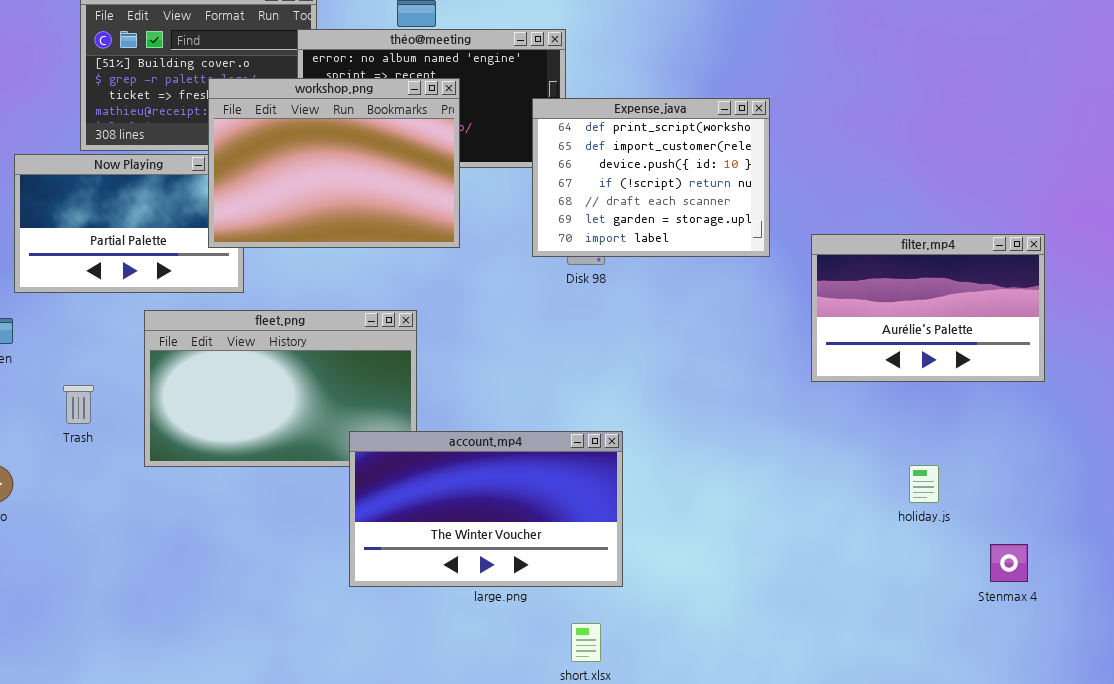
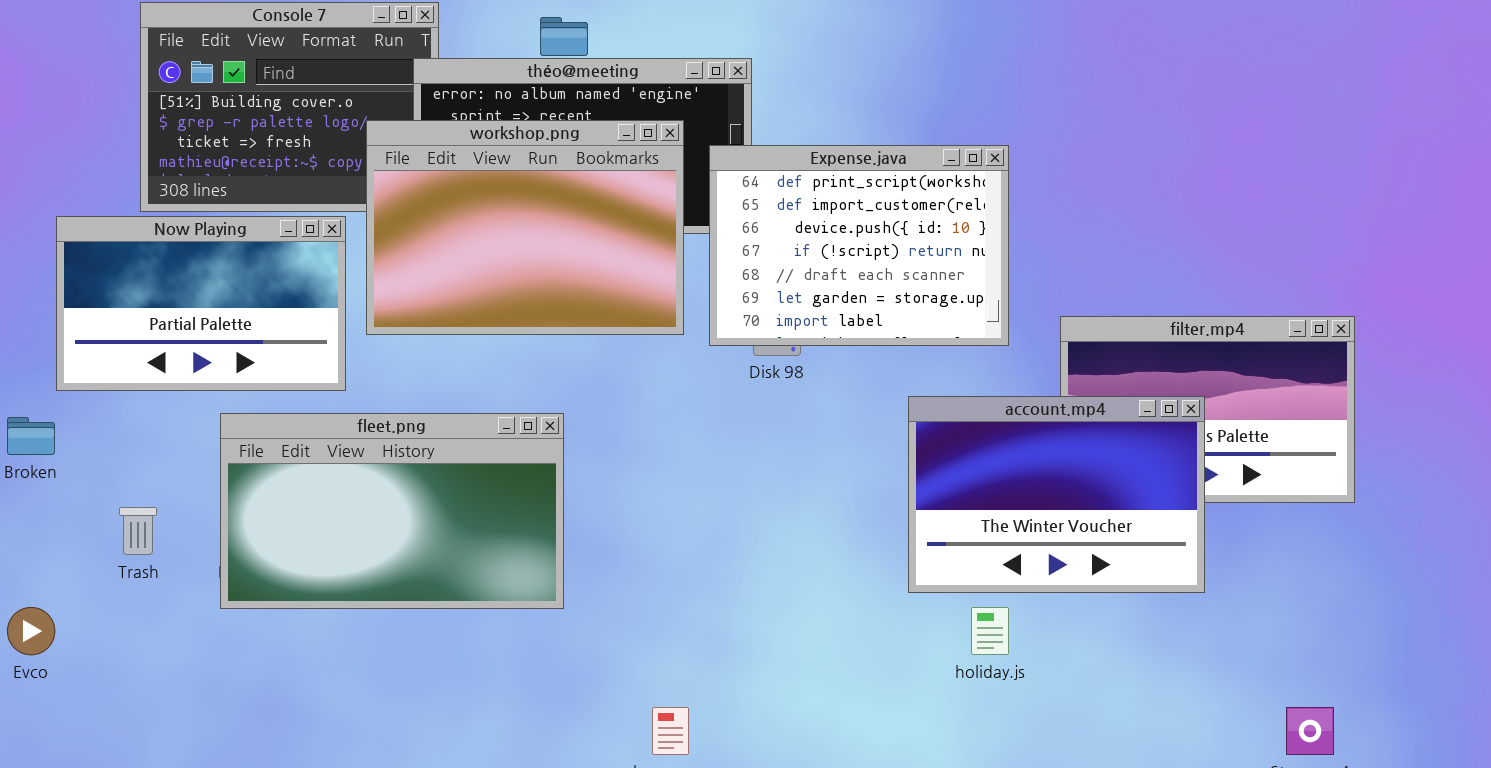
workshop.png: [208,78,460,248] -> [366,120,684,335], moved
account.mp4: [349,431,623,587] -> [908,396,1205,593], moved, resized
holiday.js: [909,465,939,503] -> [971,607,1009,655], moved

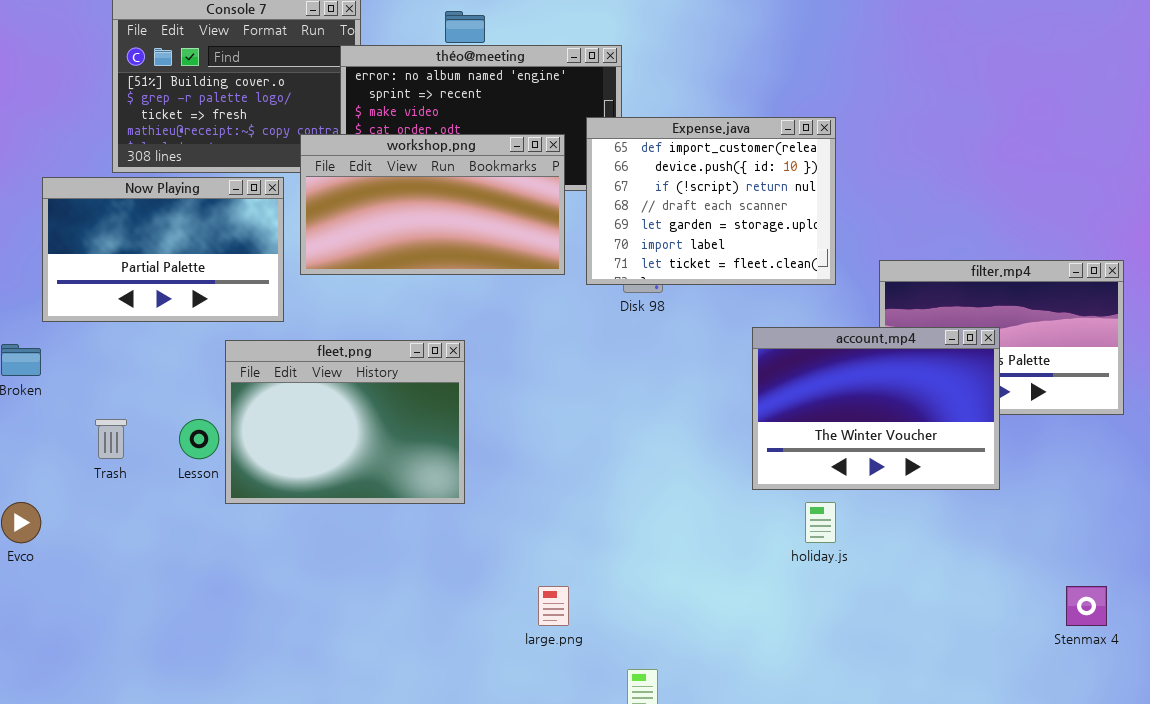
workshop.png: [366,120,684,335] -> [300,134,565,275], resized
Expense.java: [709,145,1009,346] -> [586,117,836,285], scrolled down 1 row
fleet.png: [220,413,564,609] -> [225,340,465,504], resized

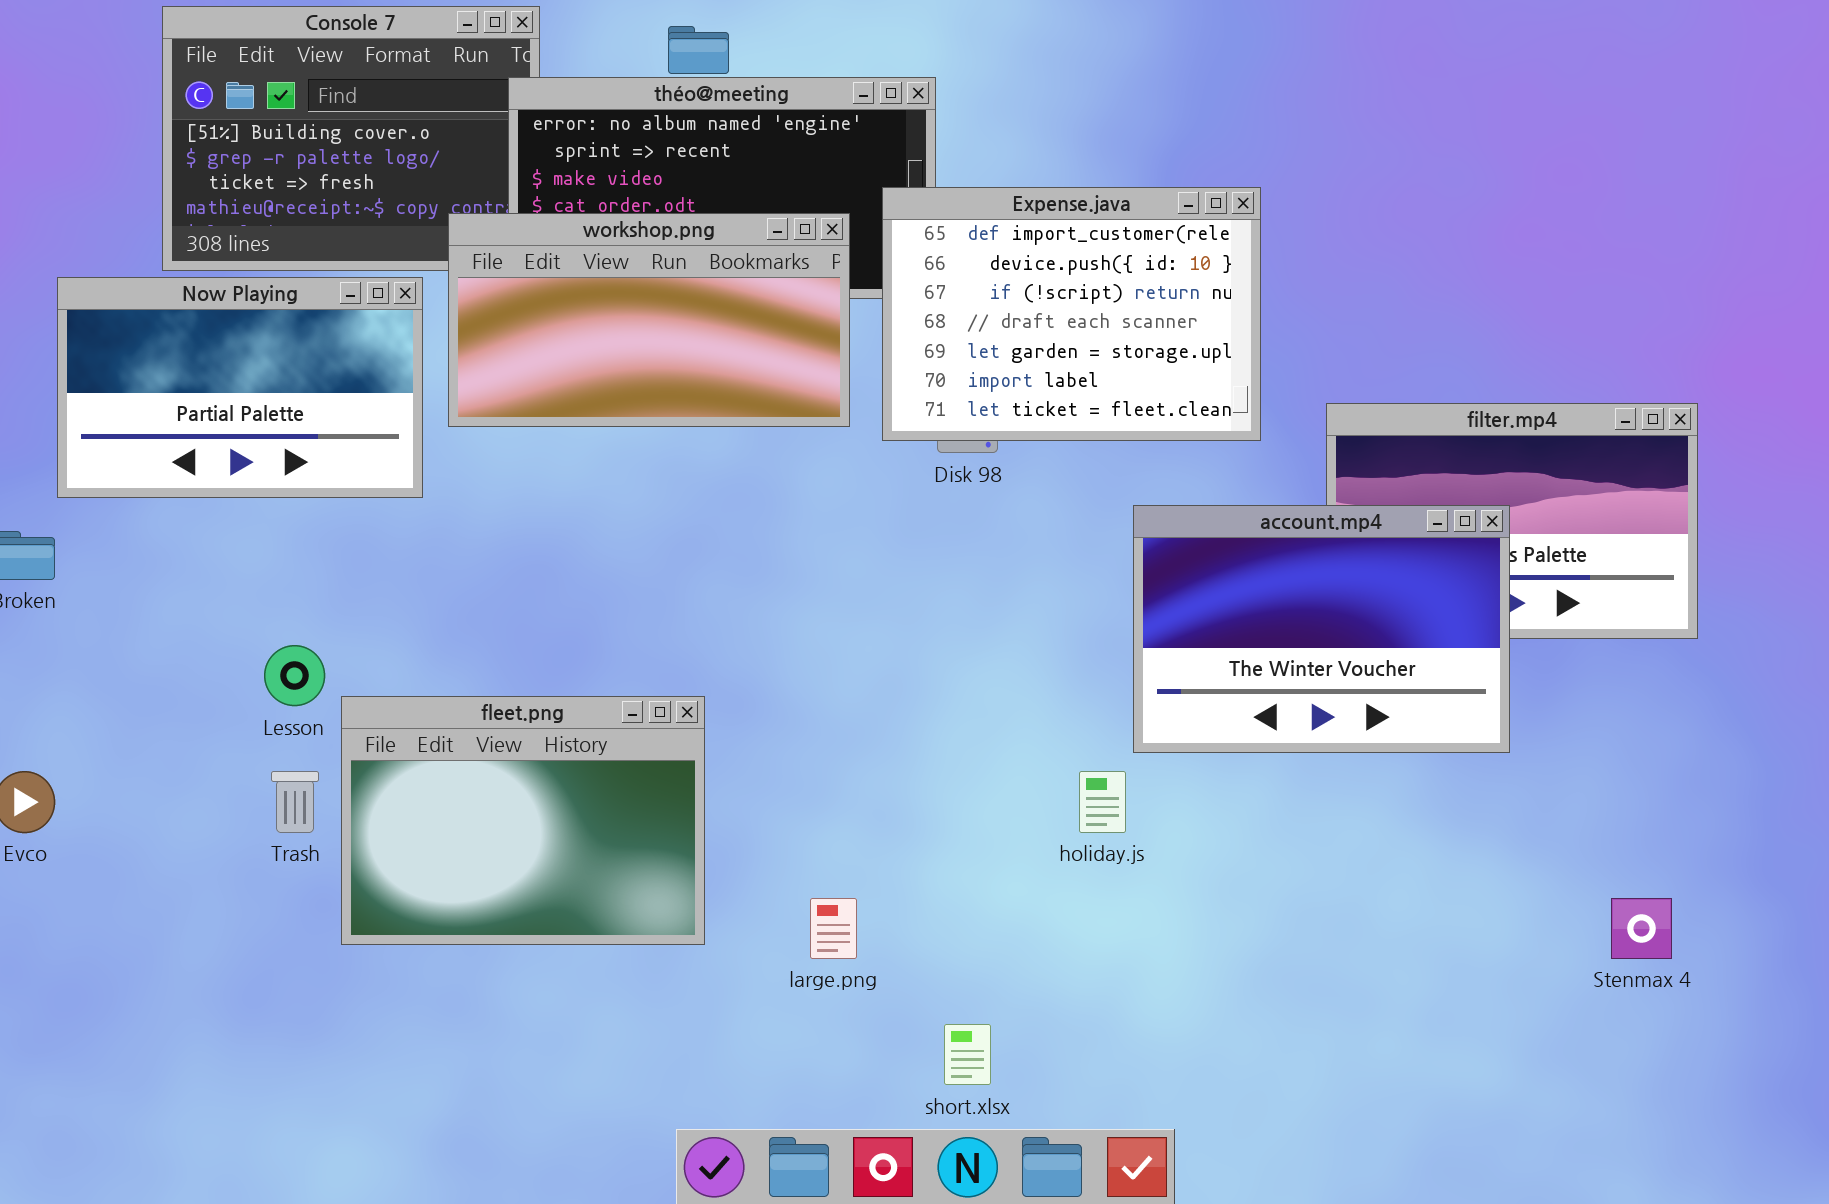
fleet.png: [225,340,465,504] -> [341,696,705,945], moved
Trash: [95,419,127,459] -> [271,771,319,833], moved
holiday.js: [805,502,836,543] -> [1079,771,1126,833], moved

